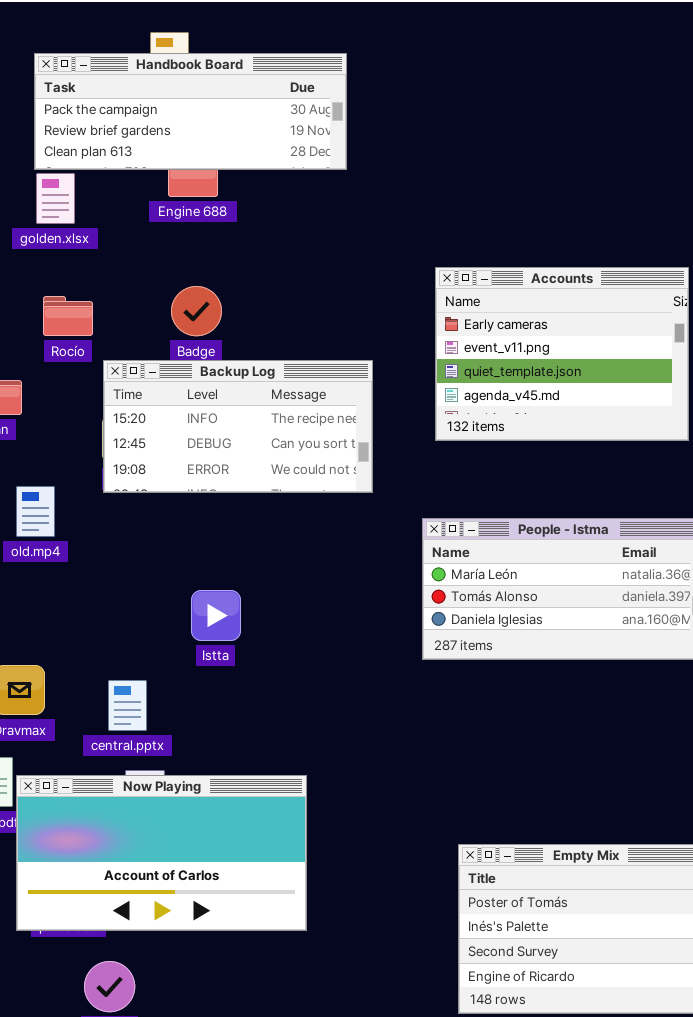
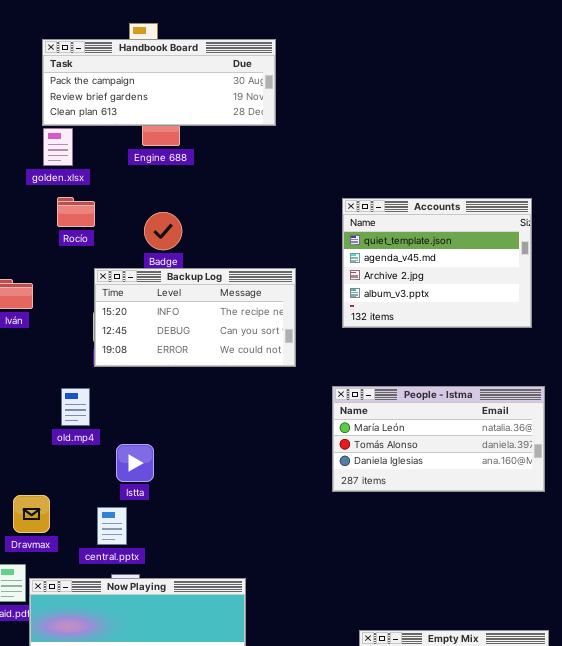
Accounts: [435,267,689,441] -> [342,198,532,328], scrolled down 2 rows
Rocío: [43,296,93,336] -> [57,197,95,227], moved
old.mp4: [16,486,55,537] -> [61,388,90,426], moved
Istta: [191,590,241,641] -> [116,444,154,482], moved

